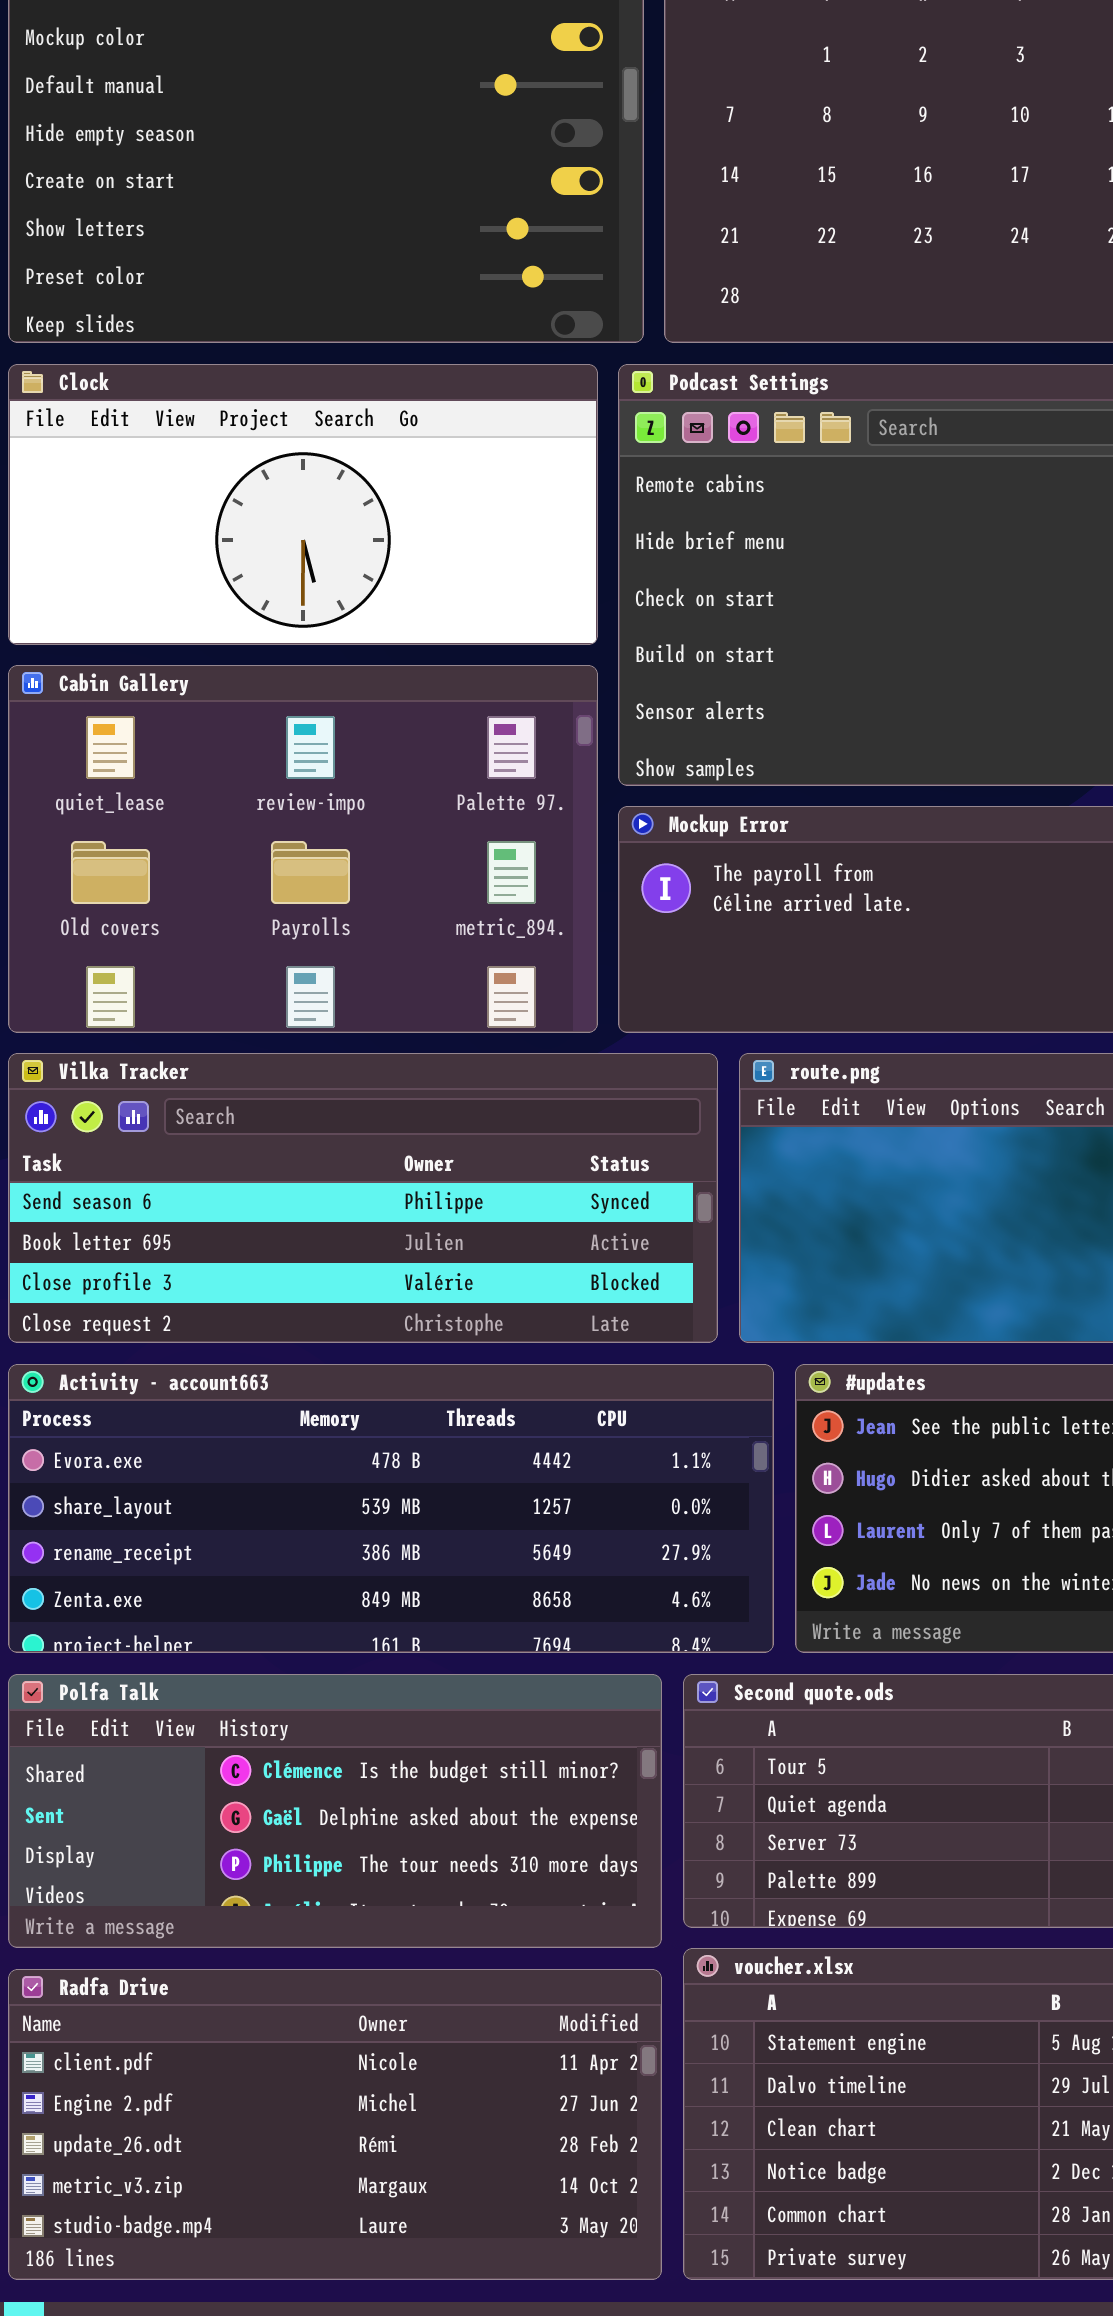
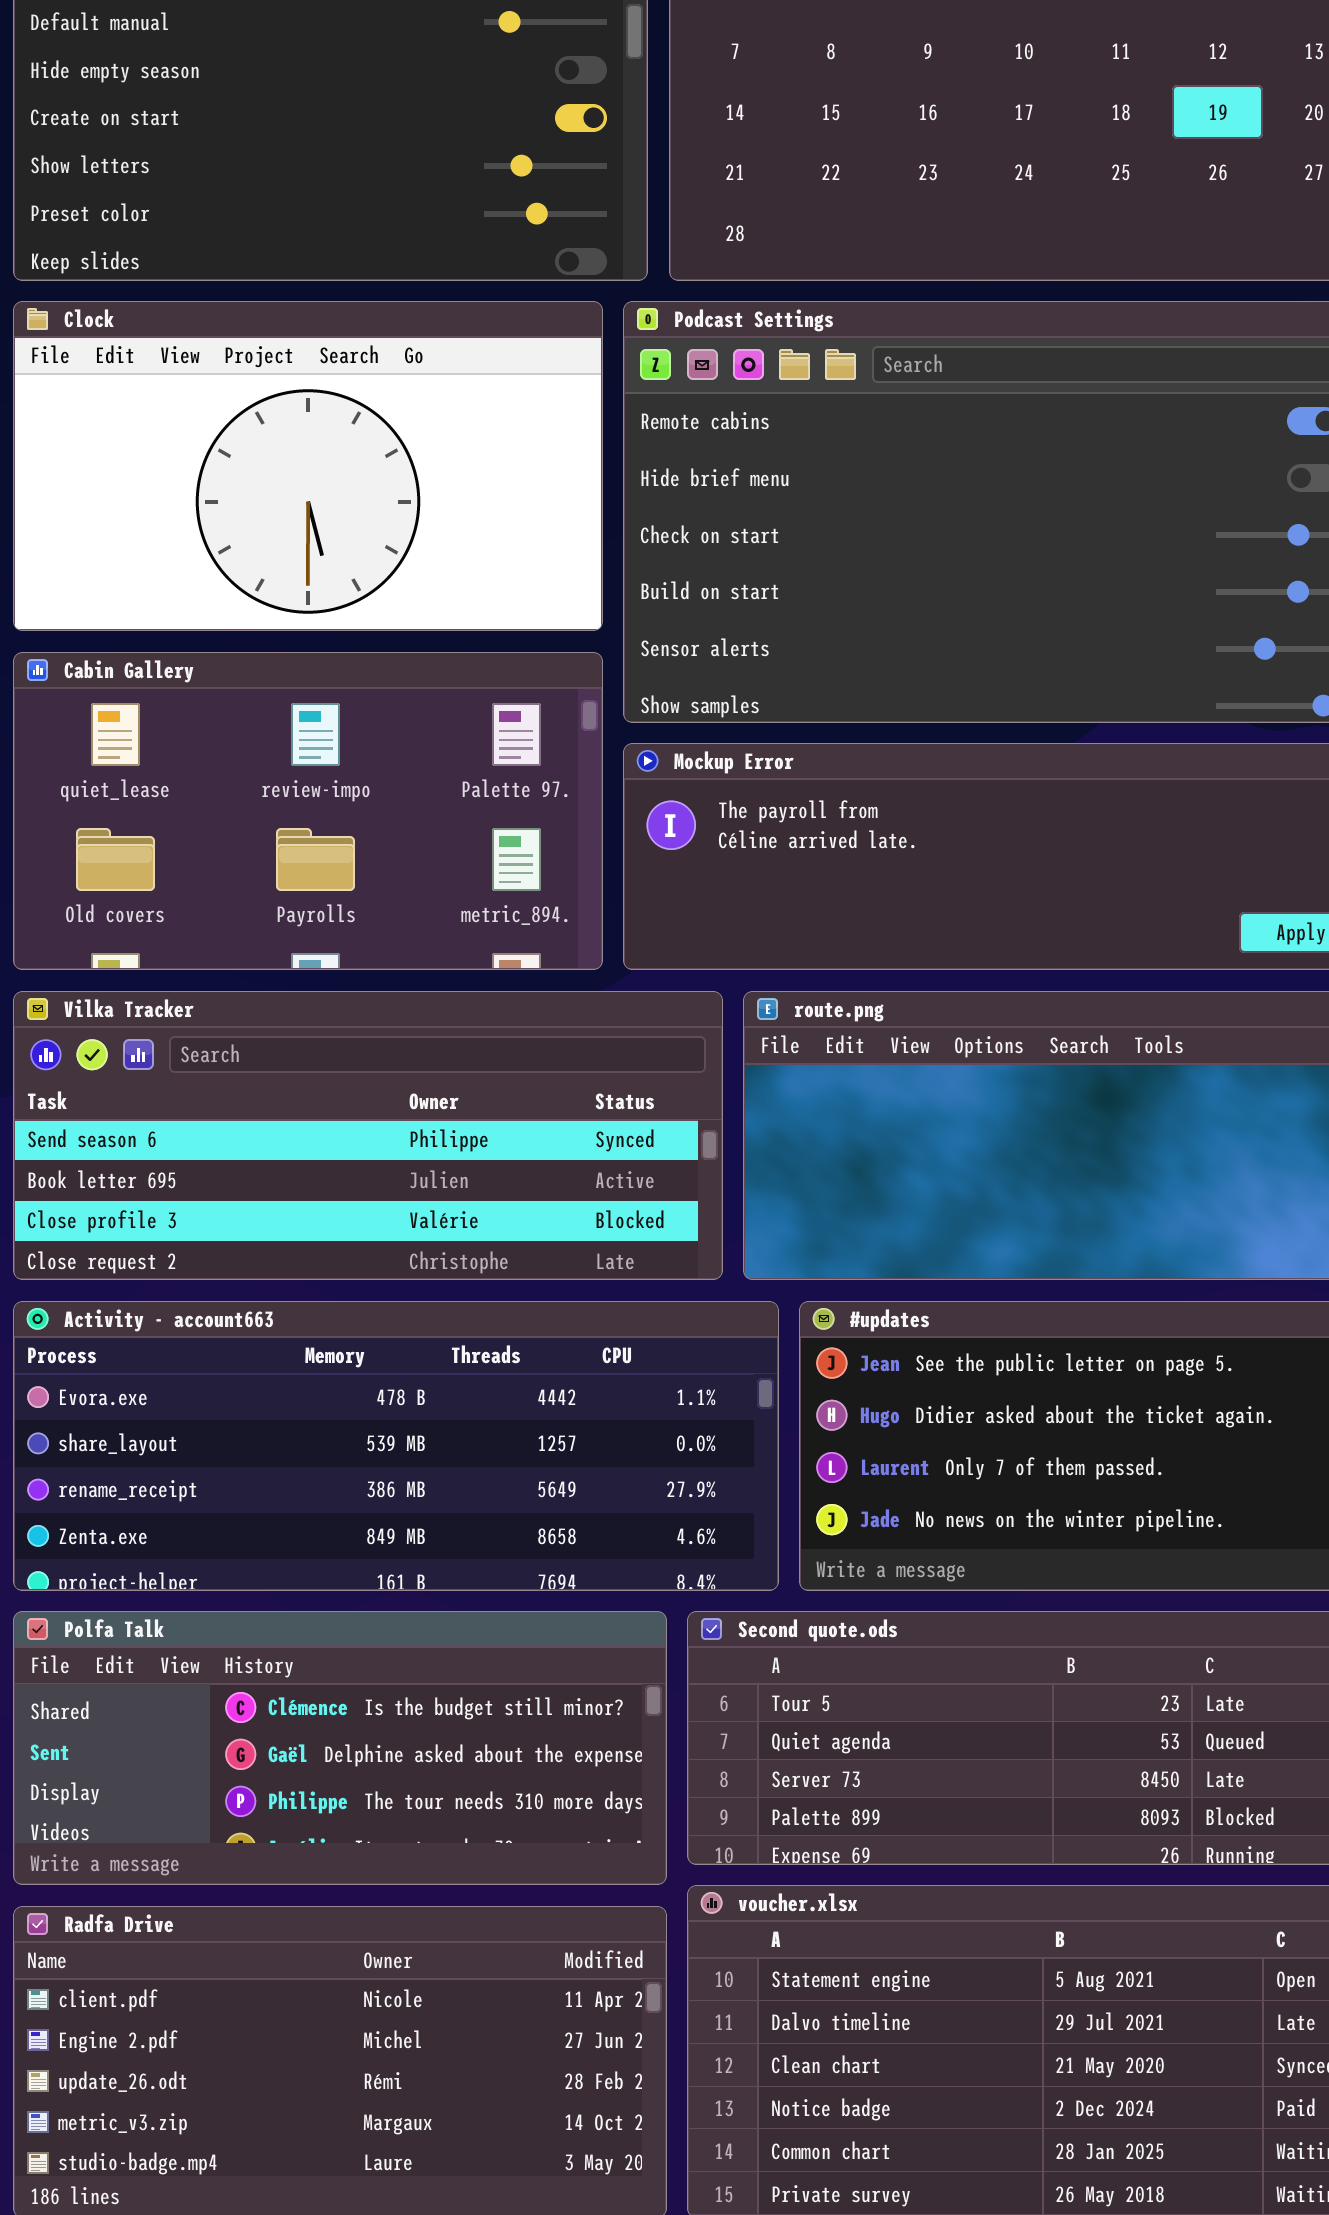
Clock: [8,364,598,645] -> [13,301,603,631], resized
Cabin Gallery: [8,665,598,1033] -> [13,652,603,970], resized

